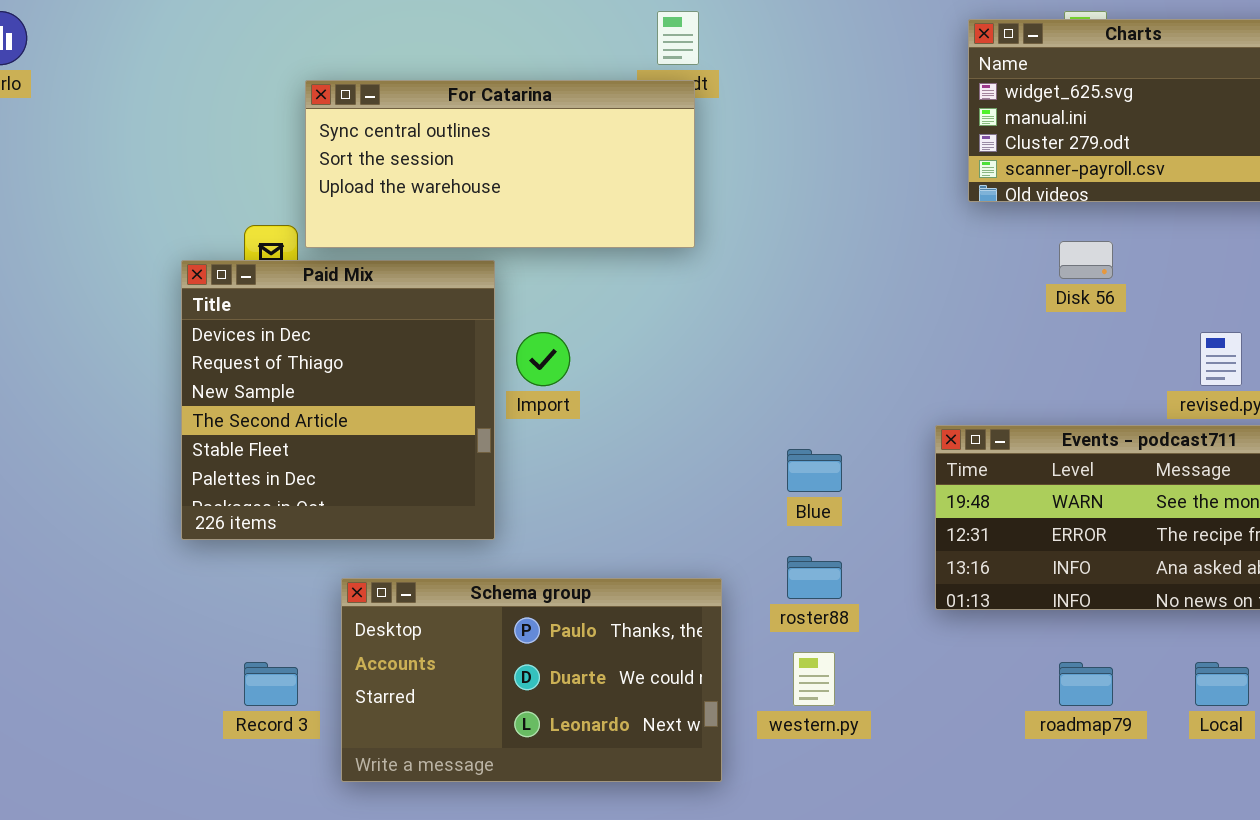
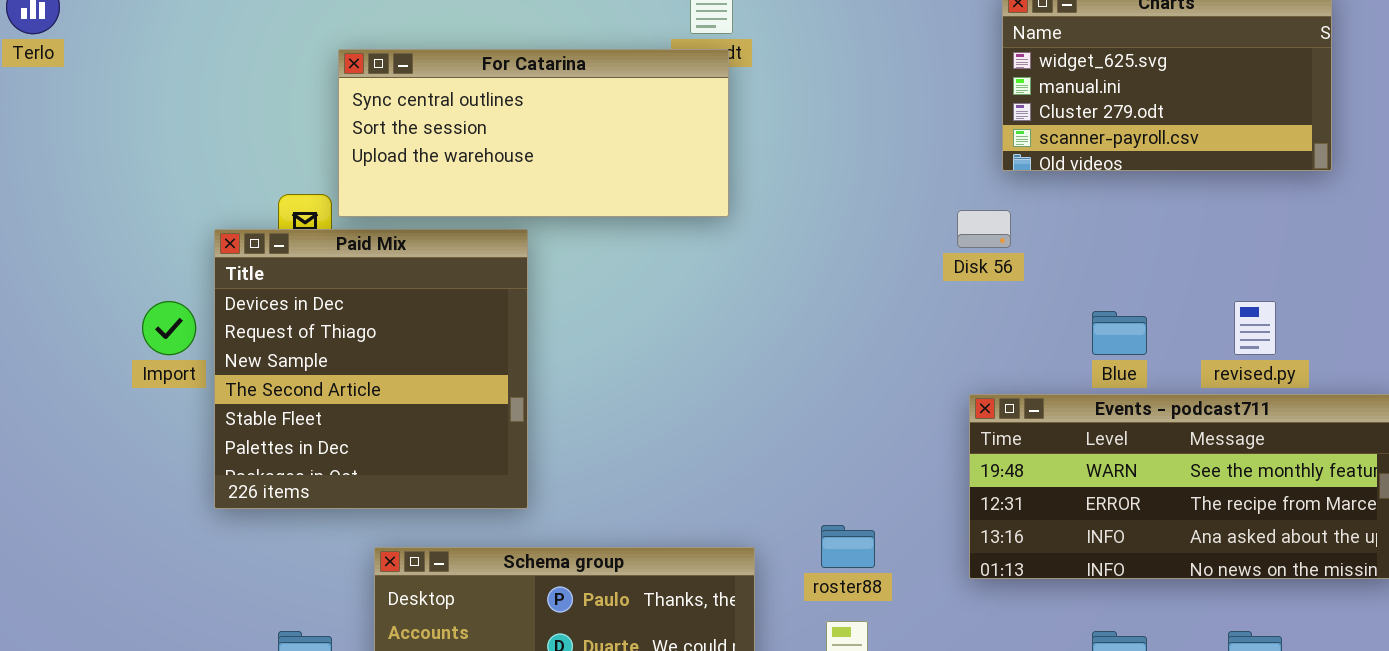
Disk 56: [1059,241,1113,279] -> [957,210,1011,248], moved
Import: [516,332,570,386] -> [142,301,196,355], moved
Blue: [787,449,842,492] -> [1092,311,1147,355], moved

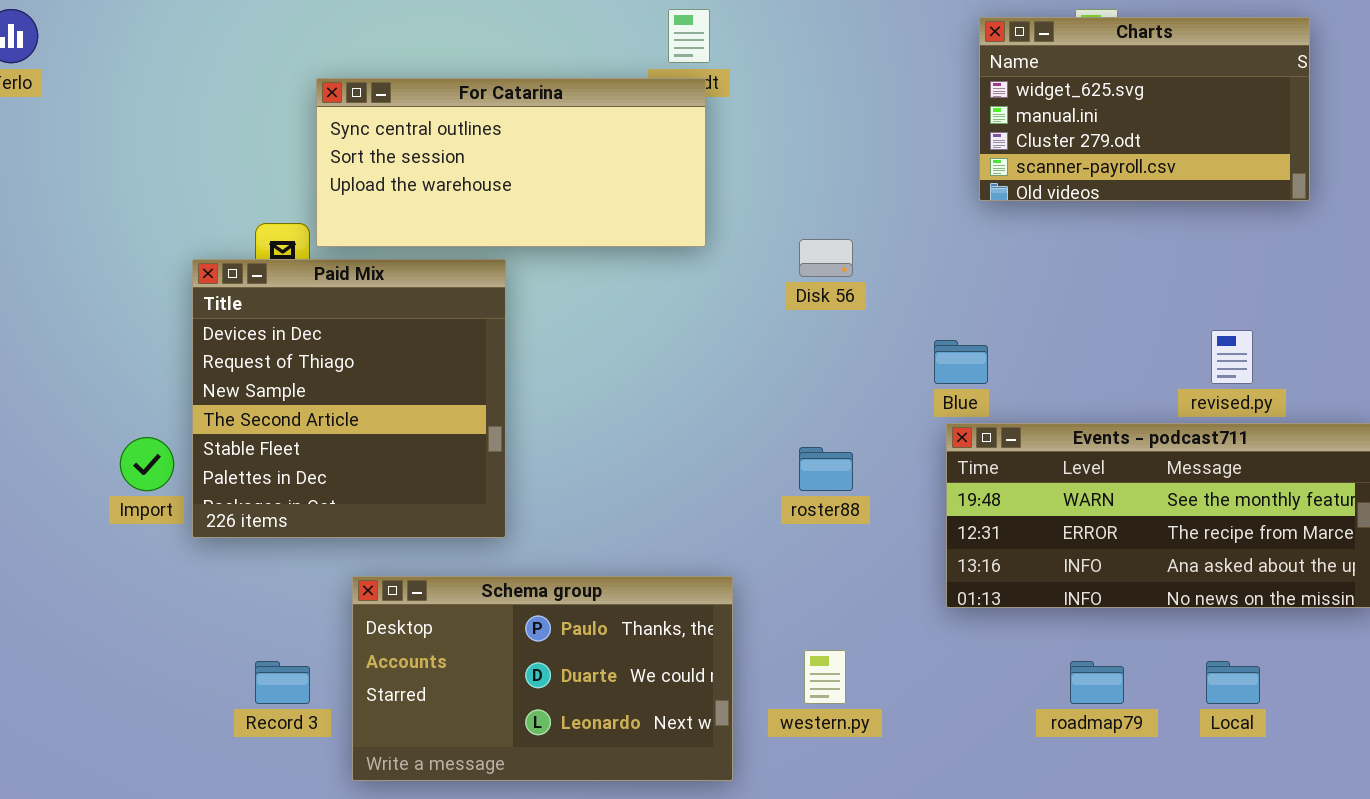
Disk 56: [957,210,1011,248] -> [799,239,853,277], moved
Import: [142,301,196,355] -> [120,437,174,491], moved
Blue: [1092,311,1147,355] -> [934,340,988,384], moved
roster88: [821,525,875,568] -> [799,447,853,491], moved

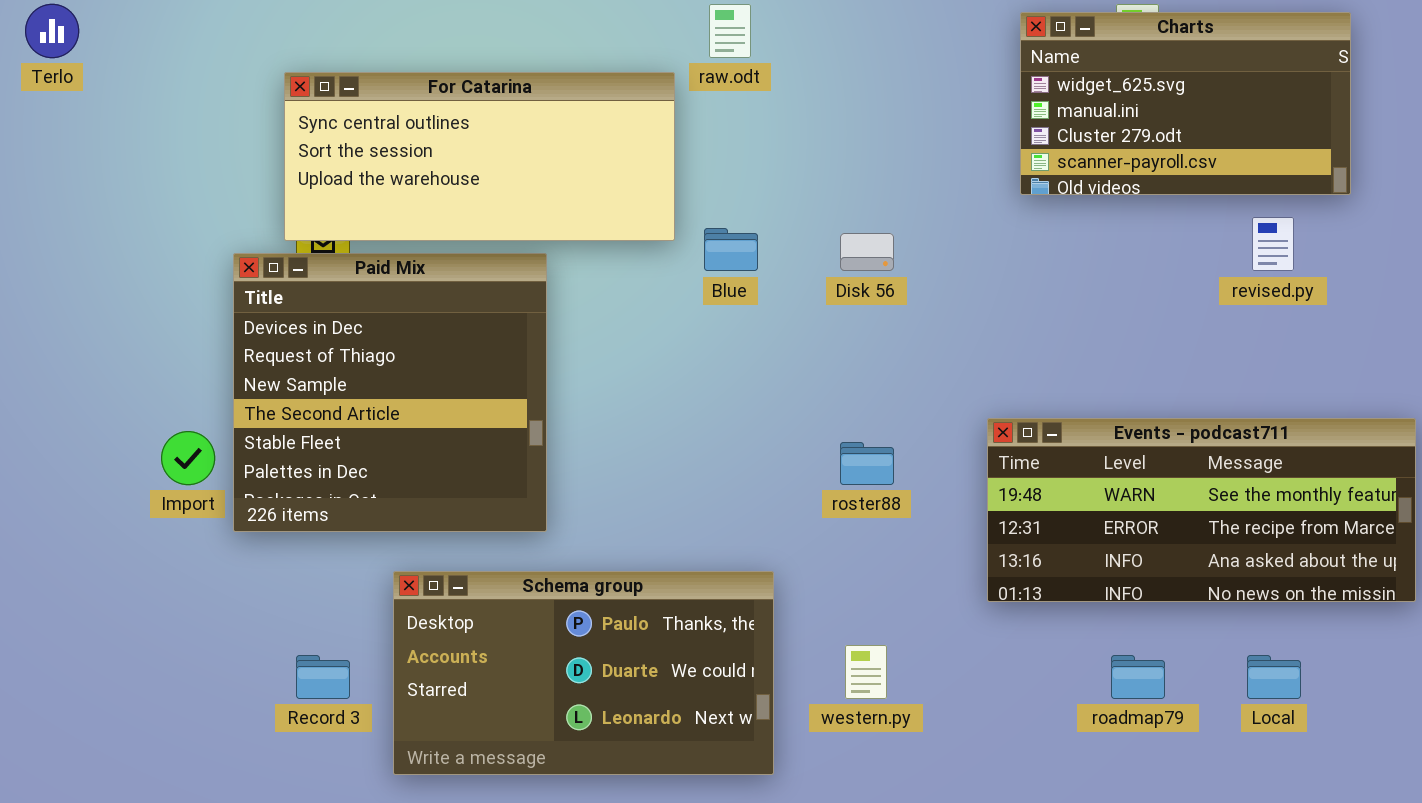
For Catarina: [316,78,706,247] -> [284,72,675,241], moved
revised.py: [1211,330,1253,384] -> [1252,217,1294,271], moved
Blue: [934,340,988,384] -> [704,228,758,271], moved

